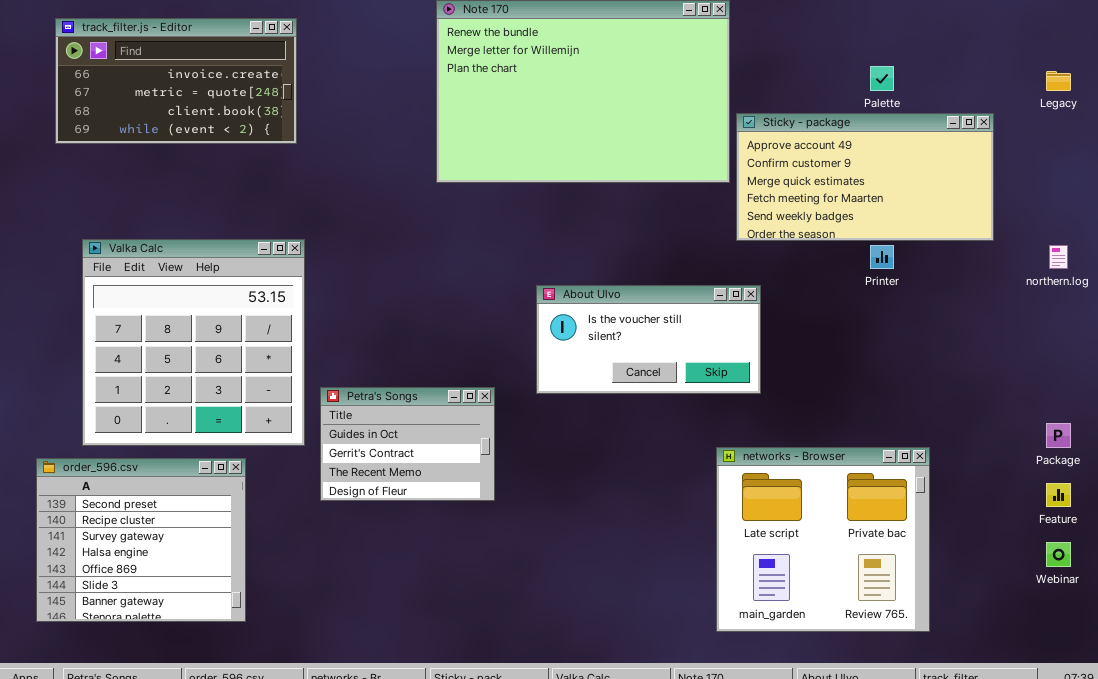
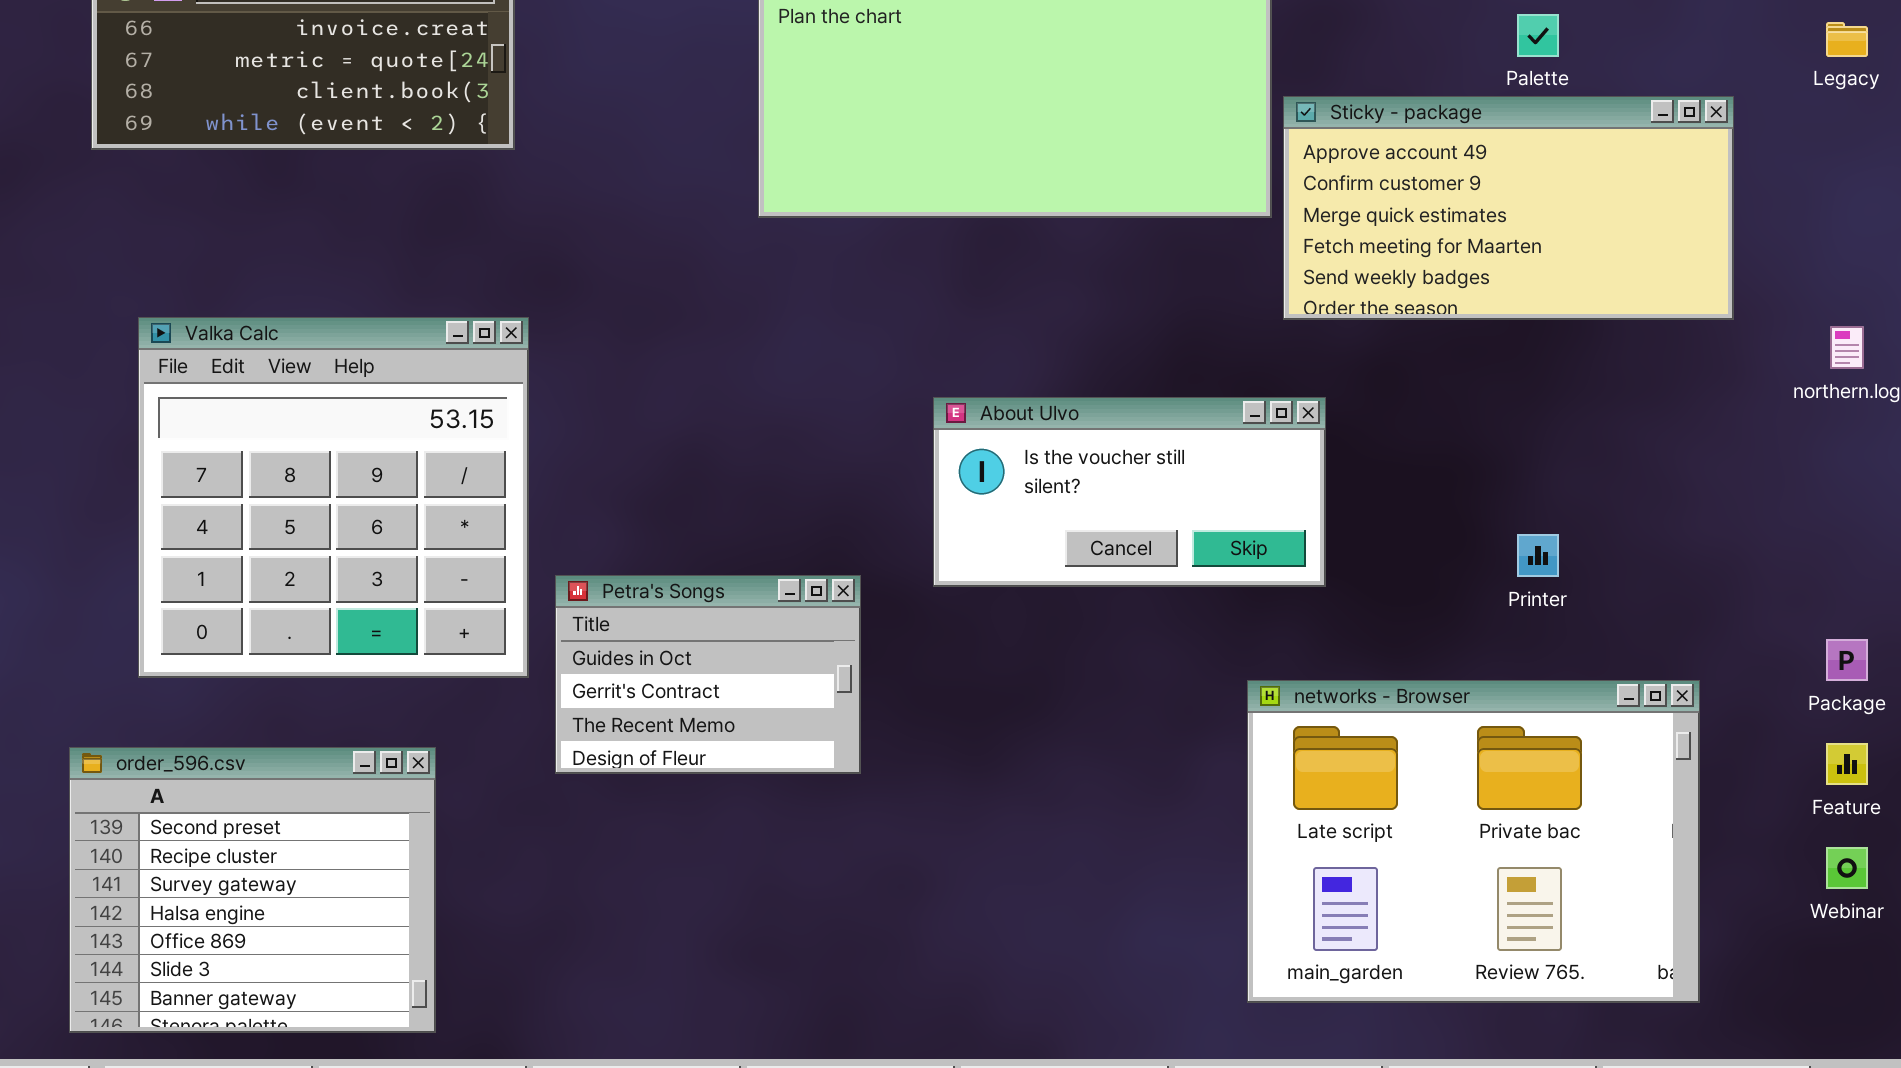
Printer: [870,245,894,269] -> [1517,534,1559,577], moved
networks - Browser: [716,447,930,632] -> [1247,680,1700,1003], resized
order_596.csv: [36,458,246,622] -> [69,747,436,1033], moved

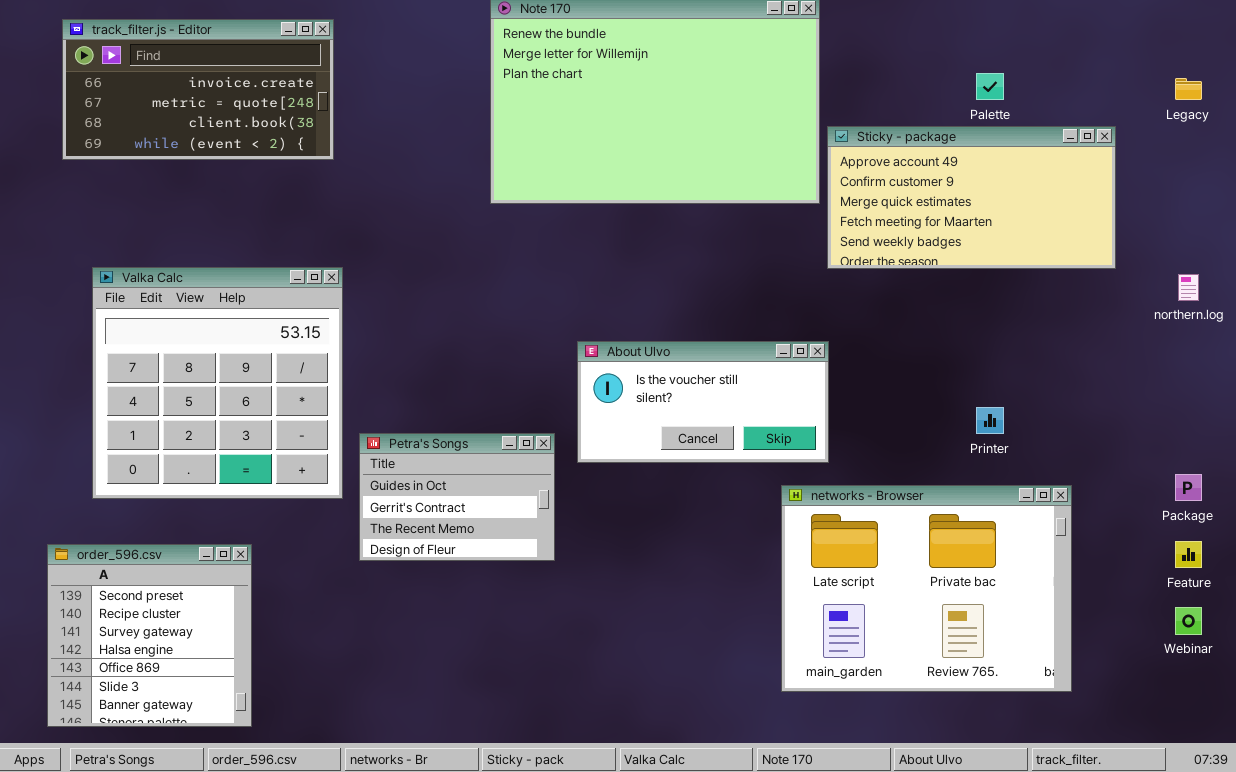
About Ulvo: [933,397,1326,587] -> [577,341,829,463], moved
networks - Browser: [1247,680,1700,1003] -> [781,485,1072,692], moved
order_596.csv: [69,747,436,1033] -> [47,544,252,727], resized

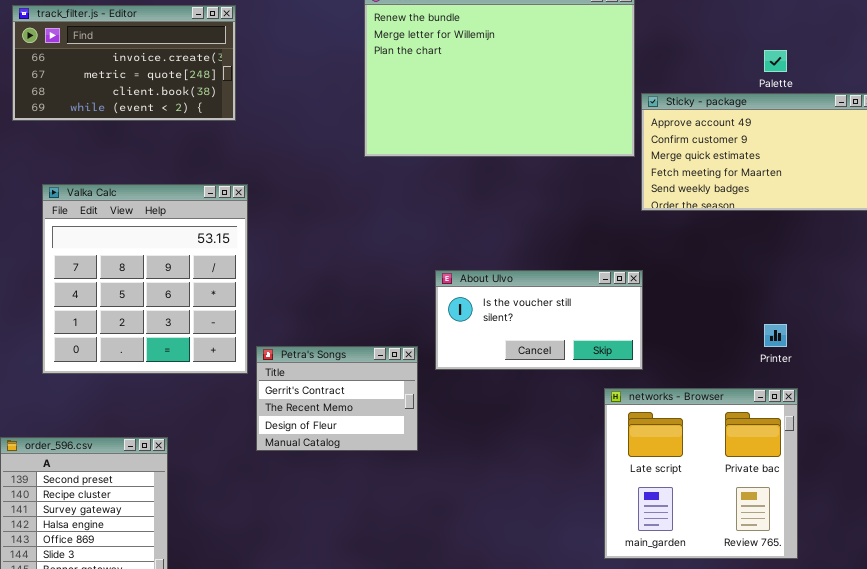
Valka Calc: [92,267,343,499] -> [42,184,248,374], moved
Petra's Songs: [359,433,555,561] -> [256,346,418,451], scrolled down 1 row
networks - Browser: [781,485,1072,692] -> [604,388,798,559], resized

